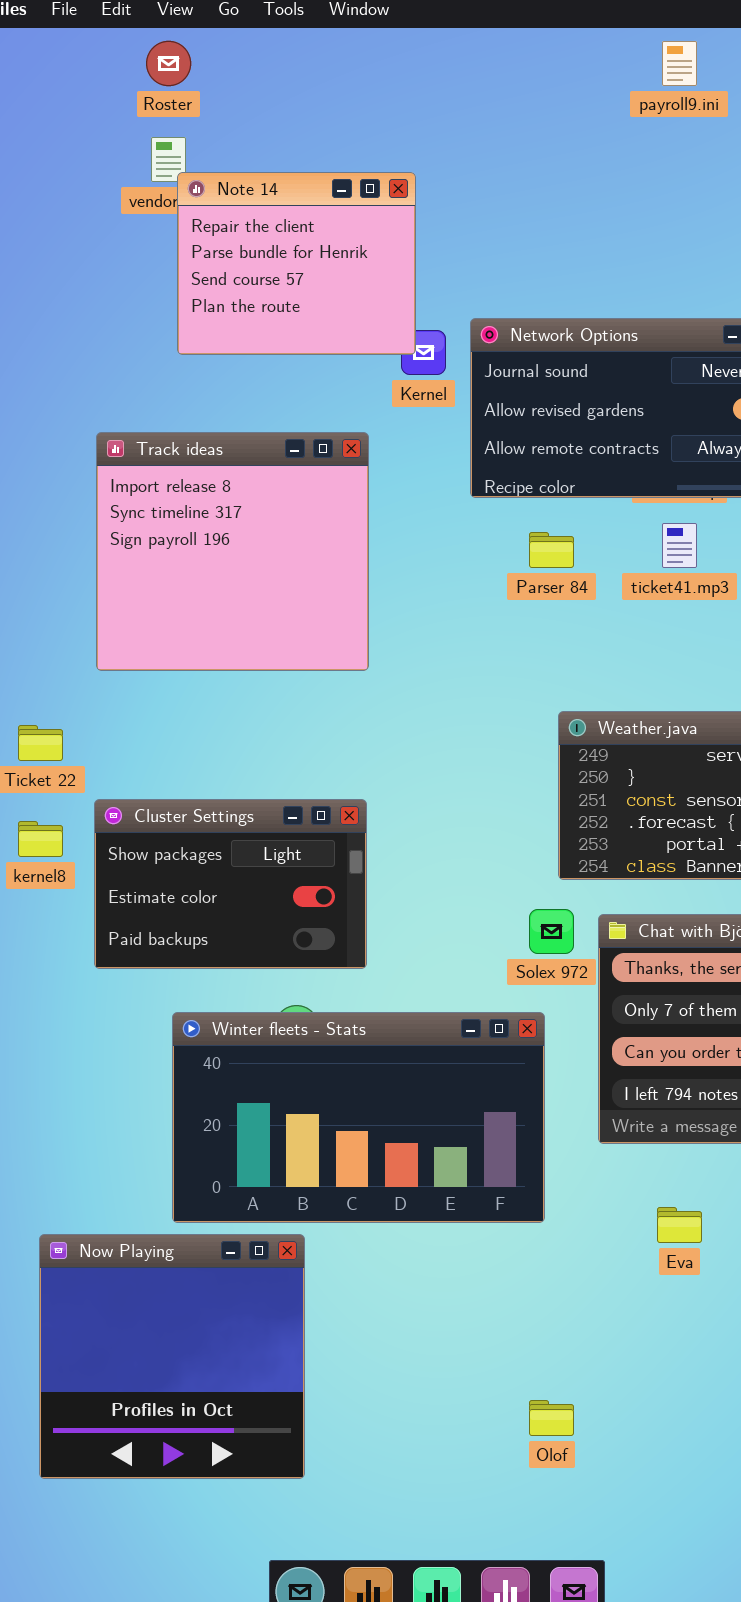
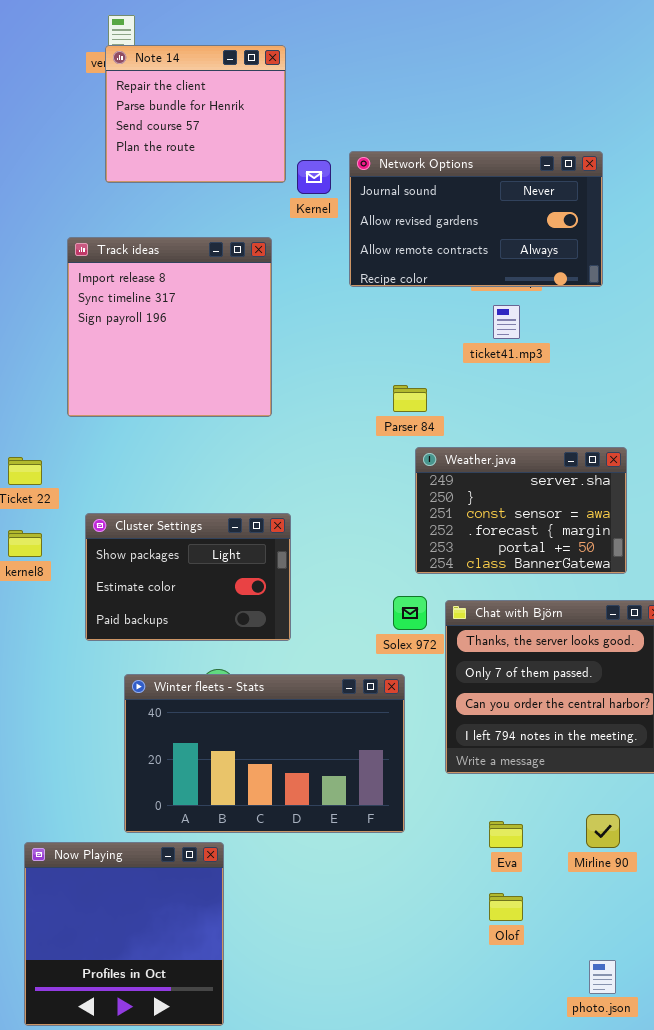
Note 14: [177,172,416,355] -> [105,45,286,183], moved
Parser 84: [529,532,574,568] -> [393,385,427,412], moved
Cluster Settings: [94,799,367,969] -> [85,513,291,641], moved
Olof: [529,1400,574,1436] -> [489,893,523,921], moved

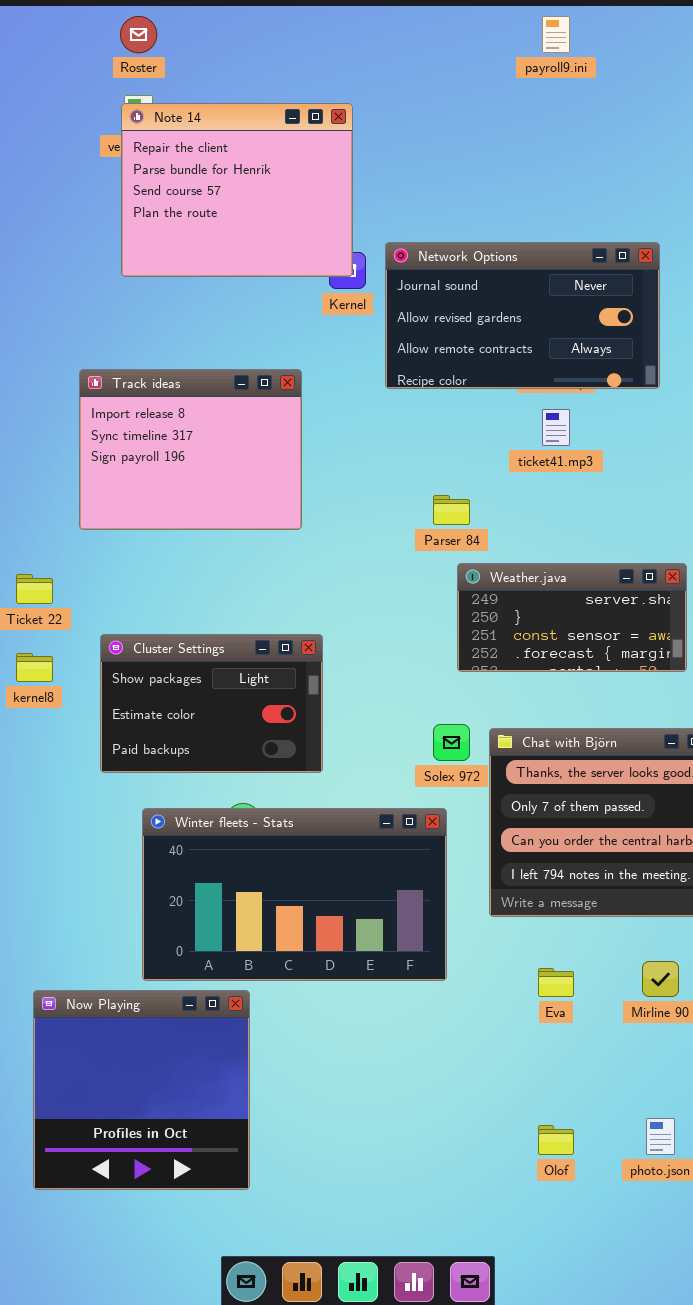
Note 14: [105,45,286,183] -> [121,103,353,277], resized
Track ideas: [67,237,272,417] -> [79,369,302,530], resized
Weather.java: [415,447,627,574] -> [457,563,687,672], resized
Olof: [489,893,523,921] -> [538,1125,574,1155], moved

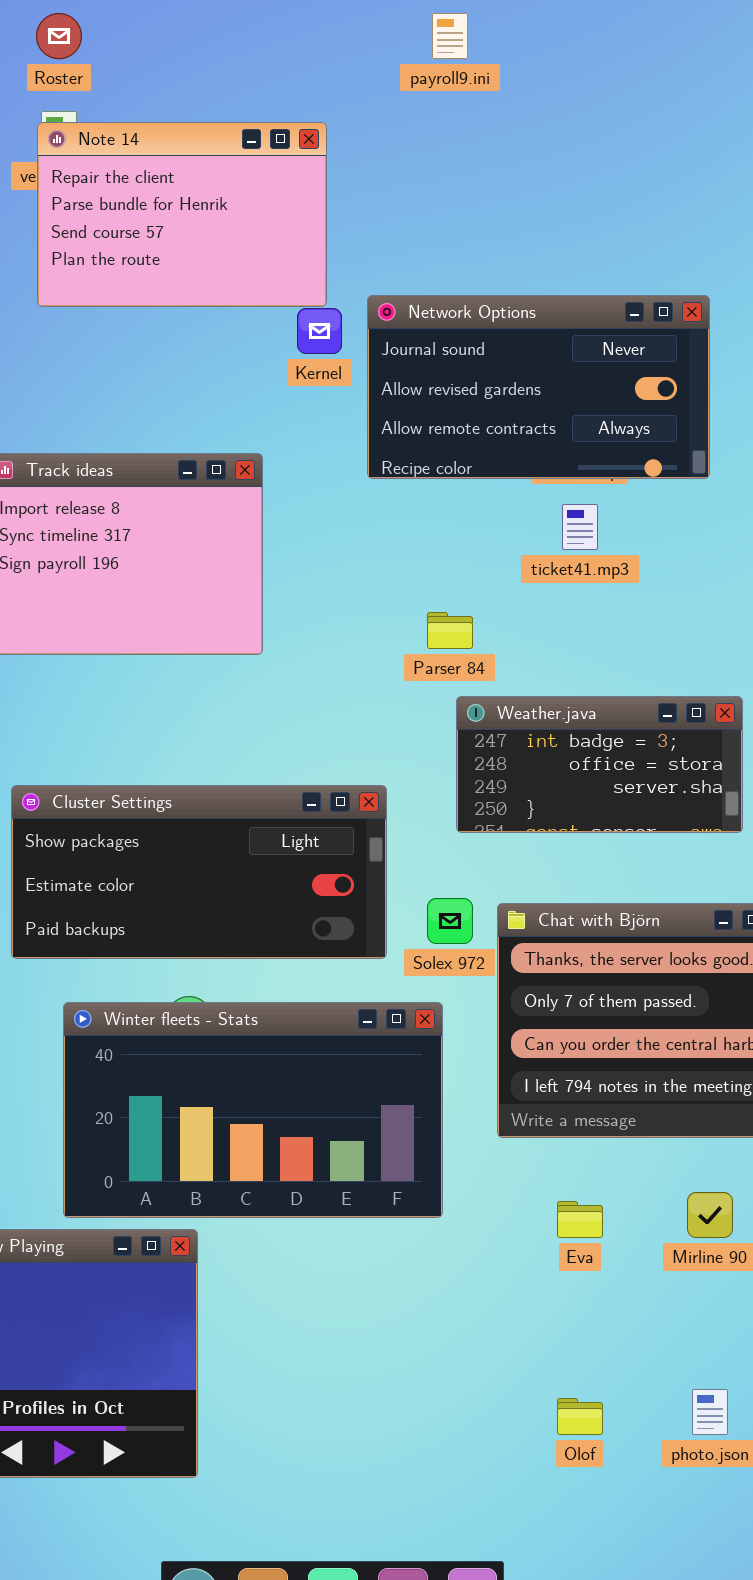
payroll9.ini: [542,16,570,53] -> [432,13,468,59], moved
Note 14: [121,103,353,277] -> [37,122,327,307], resized
Weather.java: [457,563,687,672] -> [456,696,743,833], scrolled up 2 rows
Cluster Settings: [100,634,323,773] -> [11,785,387,959], resized

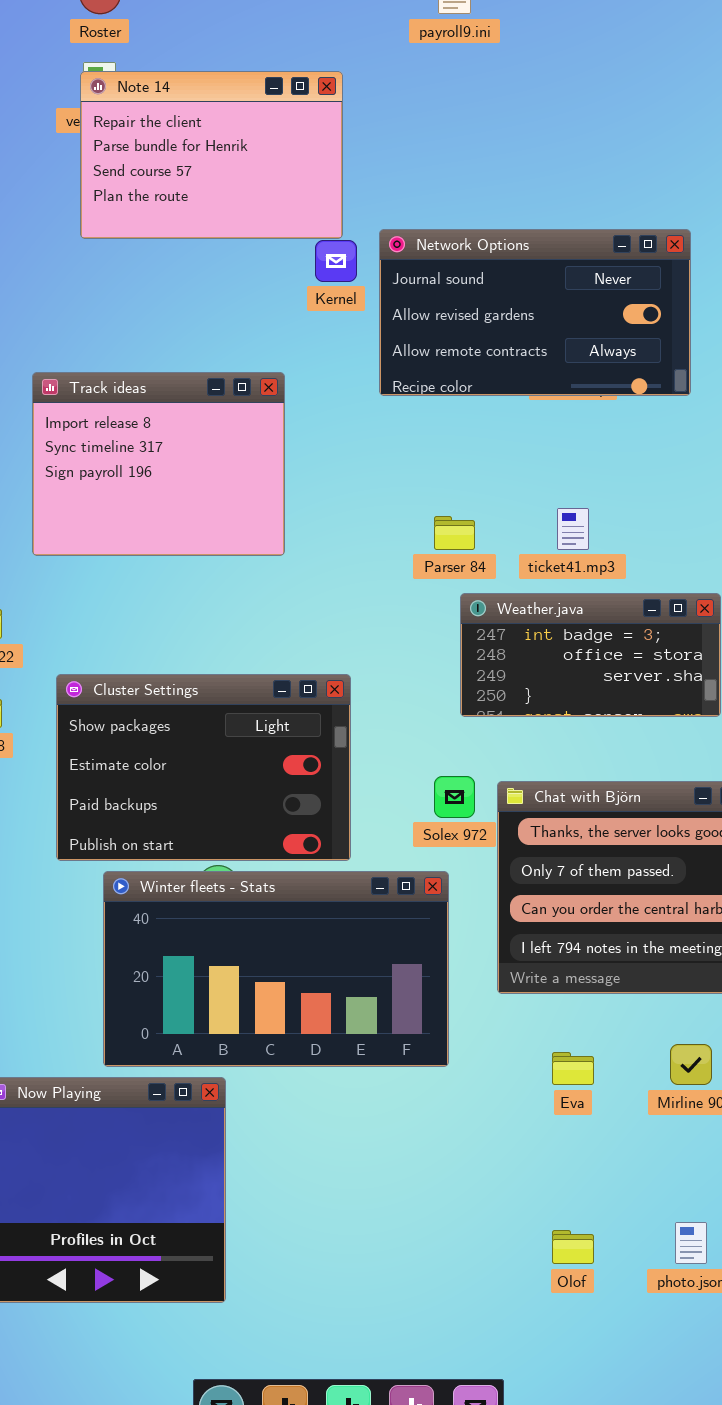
ticket41.mp3: [562,504,598,550] -> [557,508,589,550], moved
Cluster Settings: [11,785,387,959] -> [56,674,351,861], resized

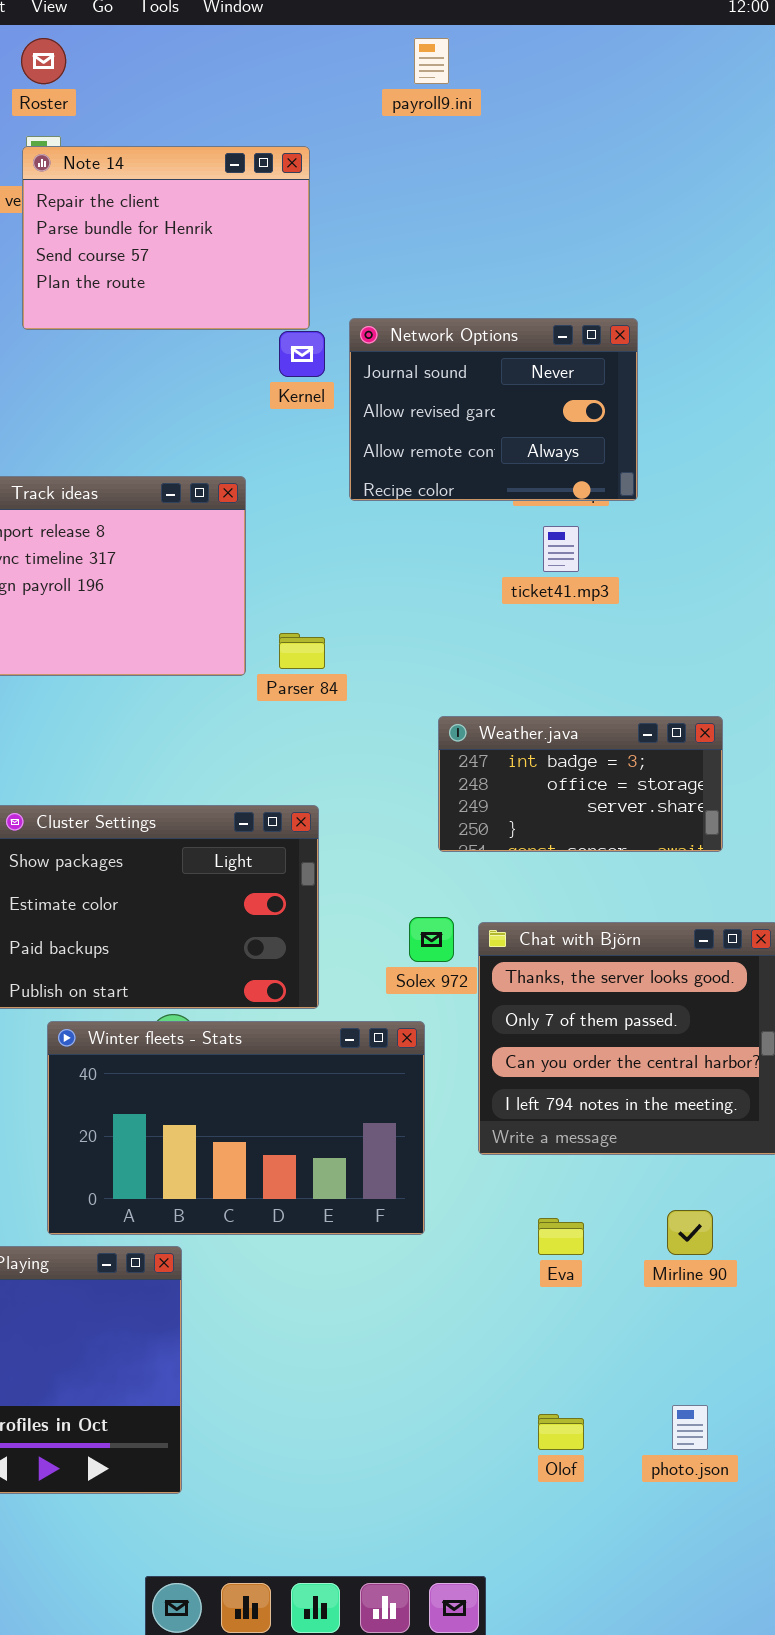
Network Options: [379,229,691,396] -> [349,318,638,501], resized
ticket41.mp3: [557,508,589,550] -> [543,526,579,572], moved
Parser 84: [434,516,475,550] -> [279,633,325,669], moved

